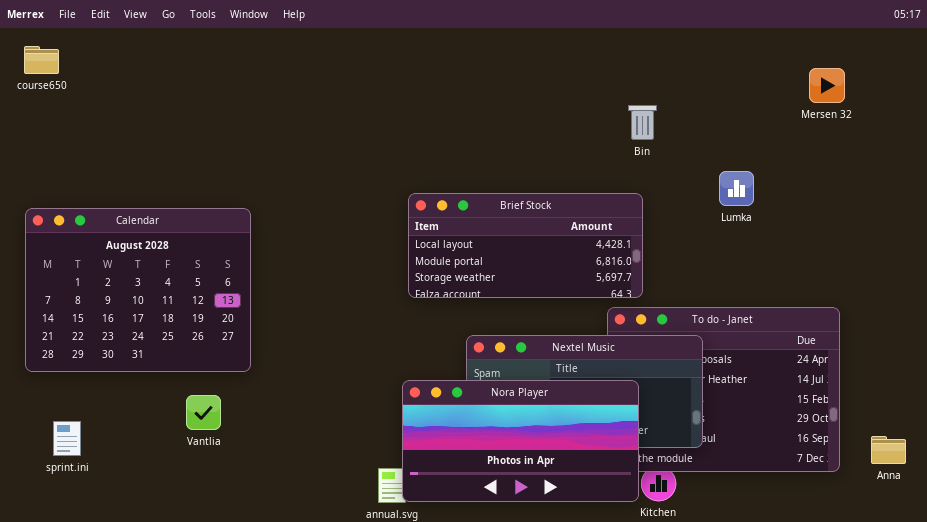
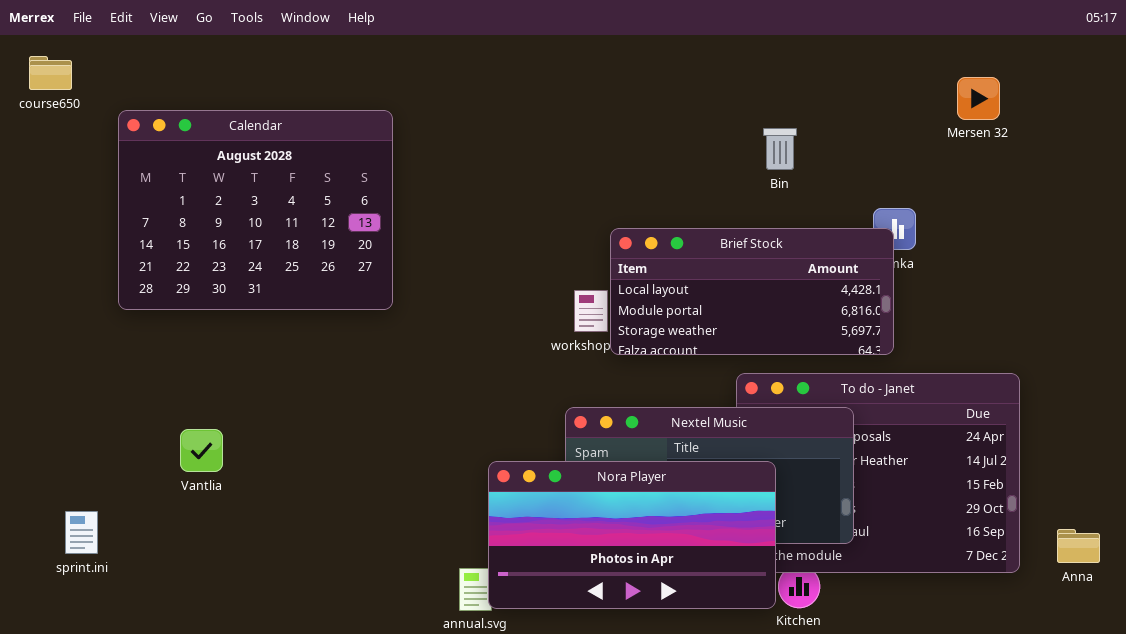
Mersen 32: [809,68,845,103] -> [957,77,1000,120], moved
Brief Stock: [408,193,643,298] -> [610,228,894,355], moved
Calendar: [25,208,251,372] -> [118,110,393,310], moved
Vantlia: [186,395,221,430] -> [180,429,223,472], moved

